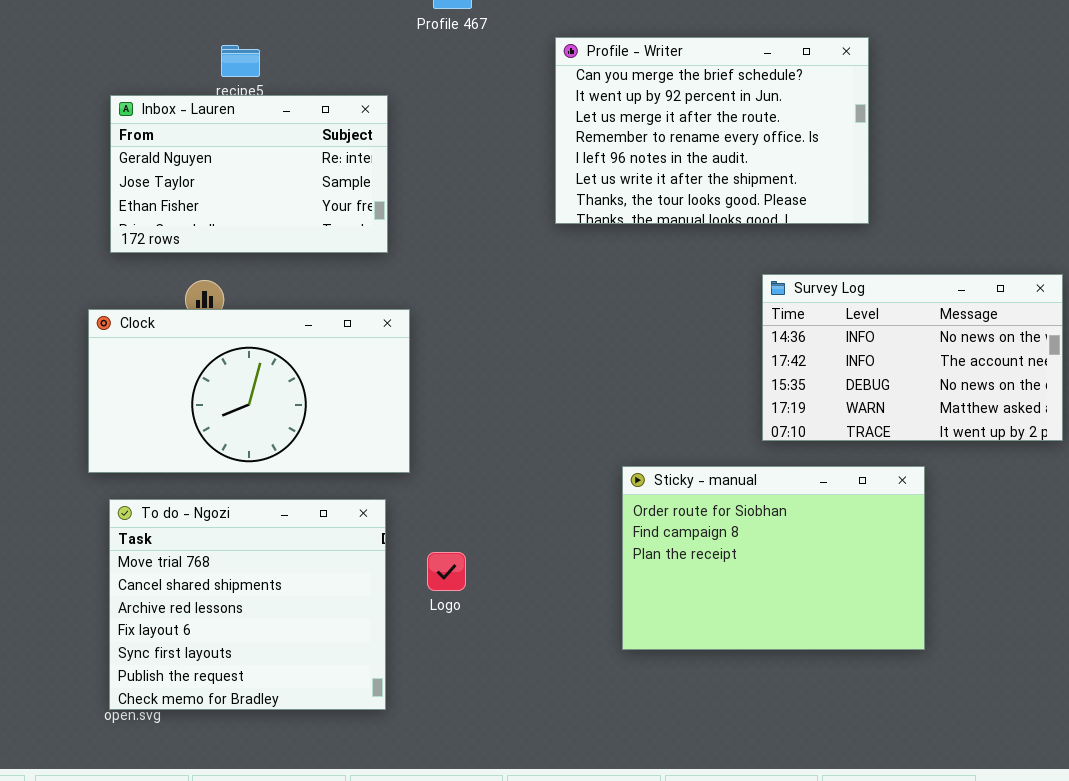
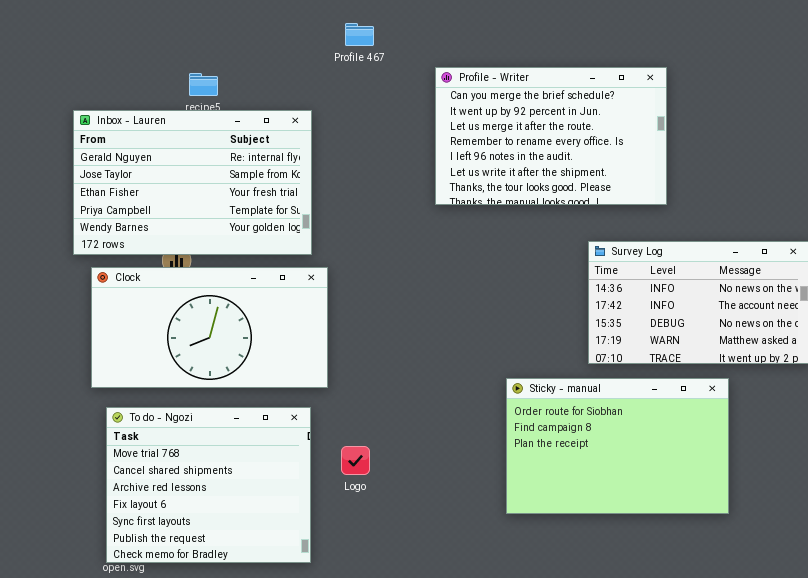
Inbox - Lauren: [110,95,388,253] -> [73,110,312,255], resized
Sticky - manual: [622,466,925,650] -> [506,378,729,514], moved

